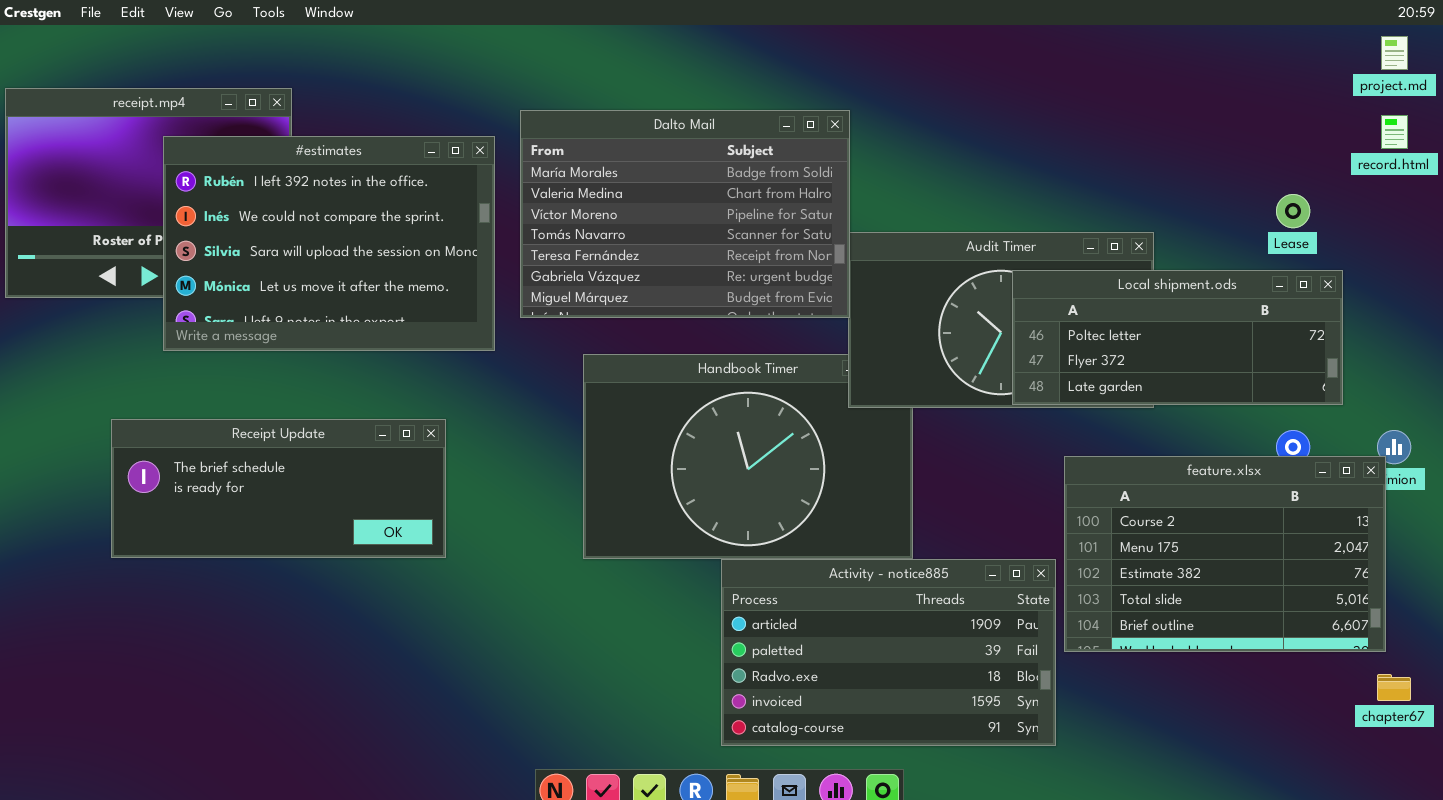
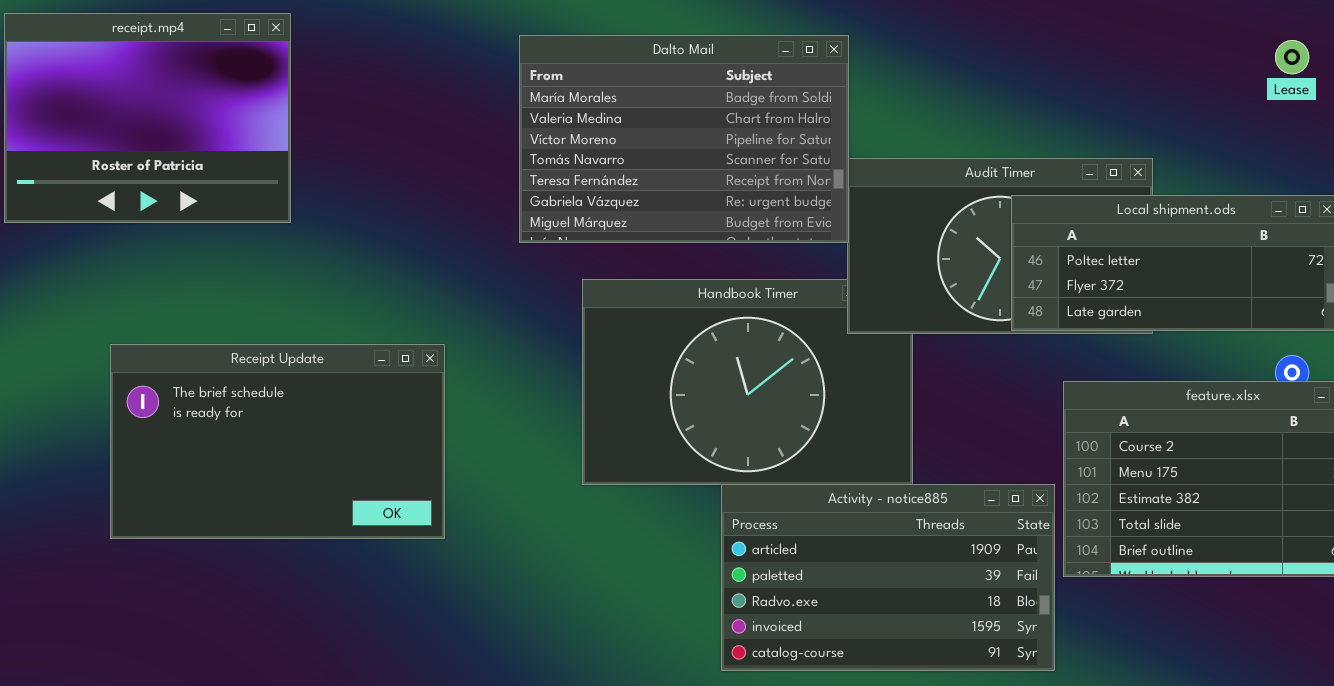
#estimates: [163,136,495,351] -> none, closed
Lease: [1276,194,1310,228] -> [1275,40,1309,74], moved
Receipt Update: [111,419,446,558] -> [110,344,445,539], resized

